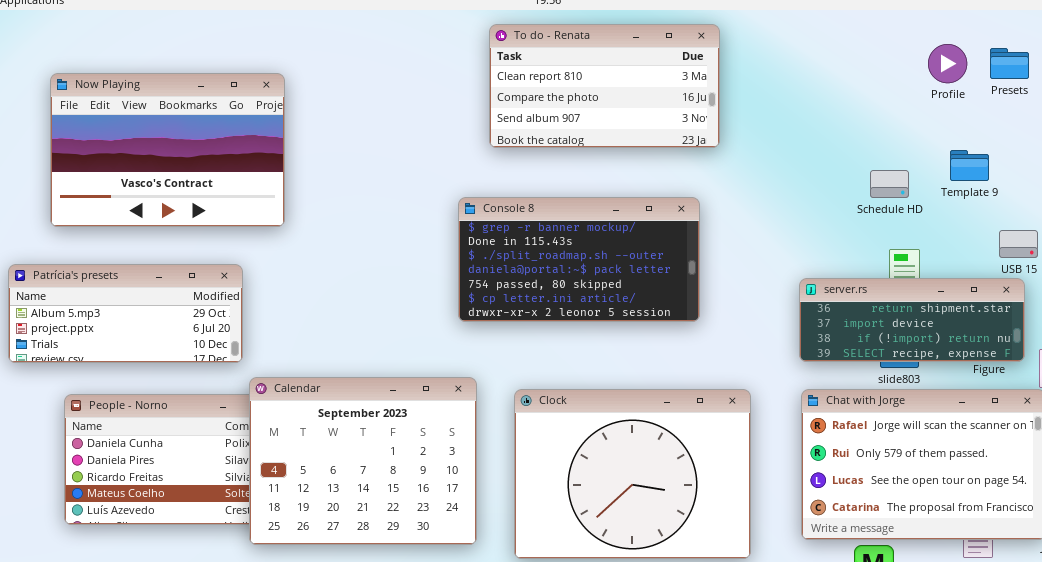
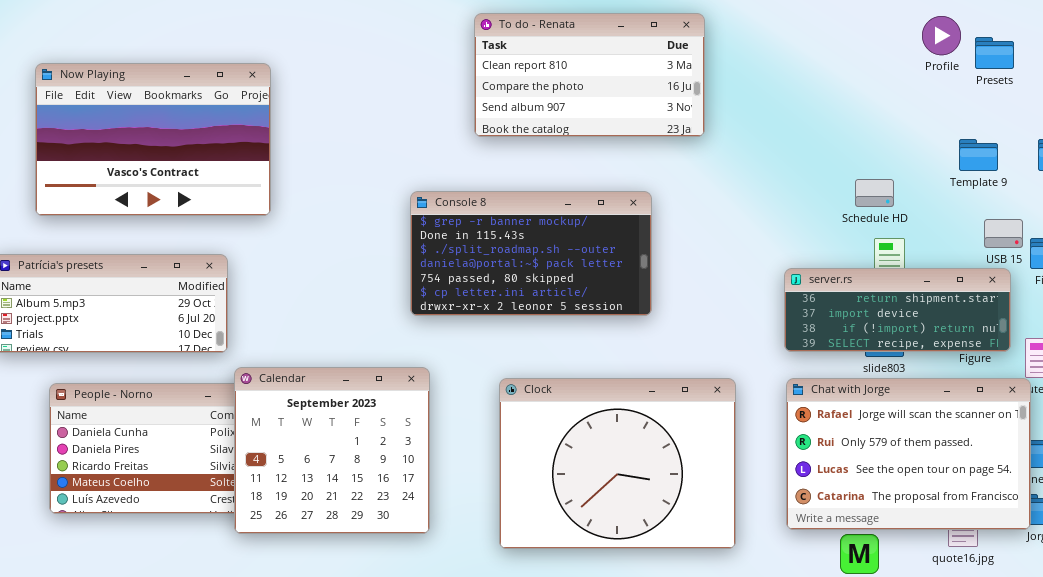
Profile: [928,44,967,83] -> [922,16,961,55], moved
Template 9: [950,150,989,181] -> [959,139,998,171], moved
Schedule HD: [870,170,909,198] -> [855,179,894,207], moved
Console 8: [458,197,700,322] -> [410,191,652,316], moved
Calendar: [249,377,477,545] -> [234,367,430,534], resized

